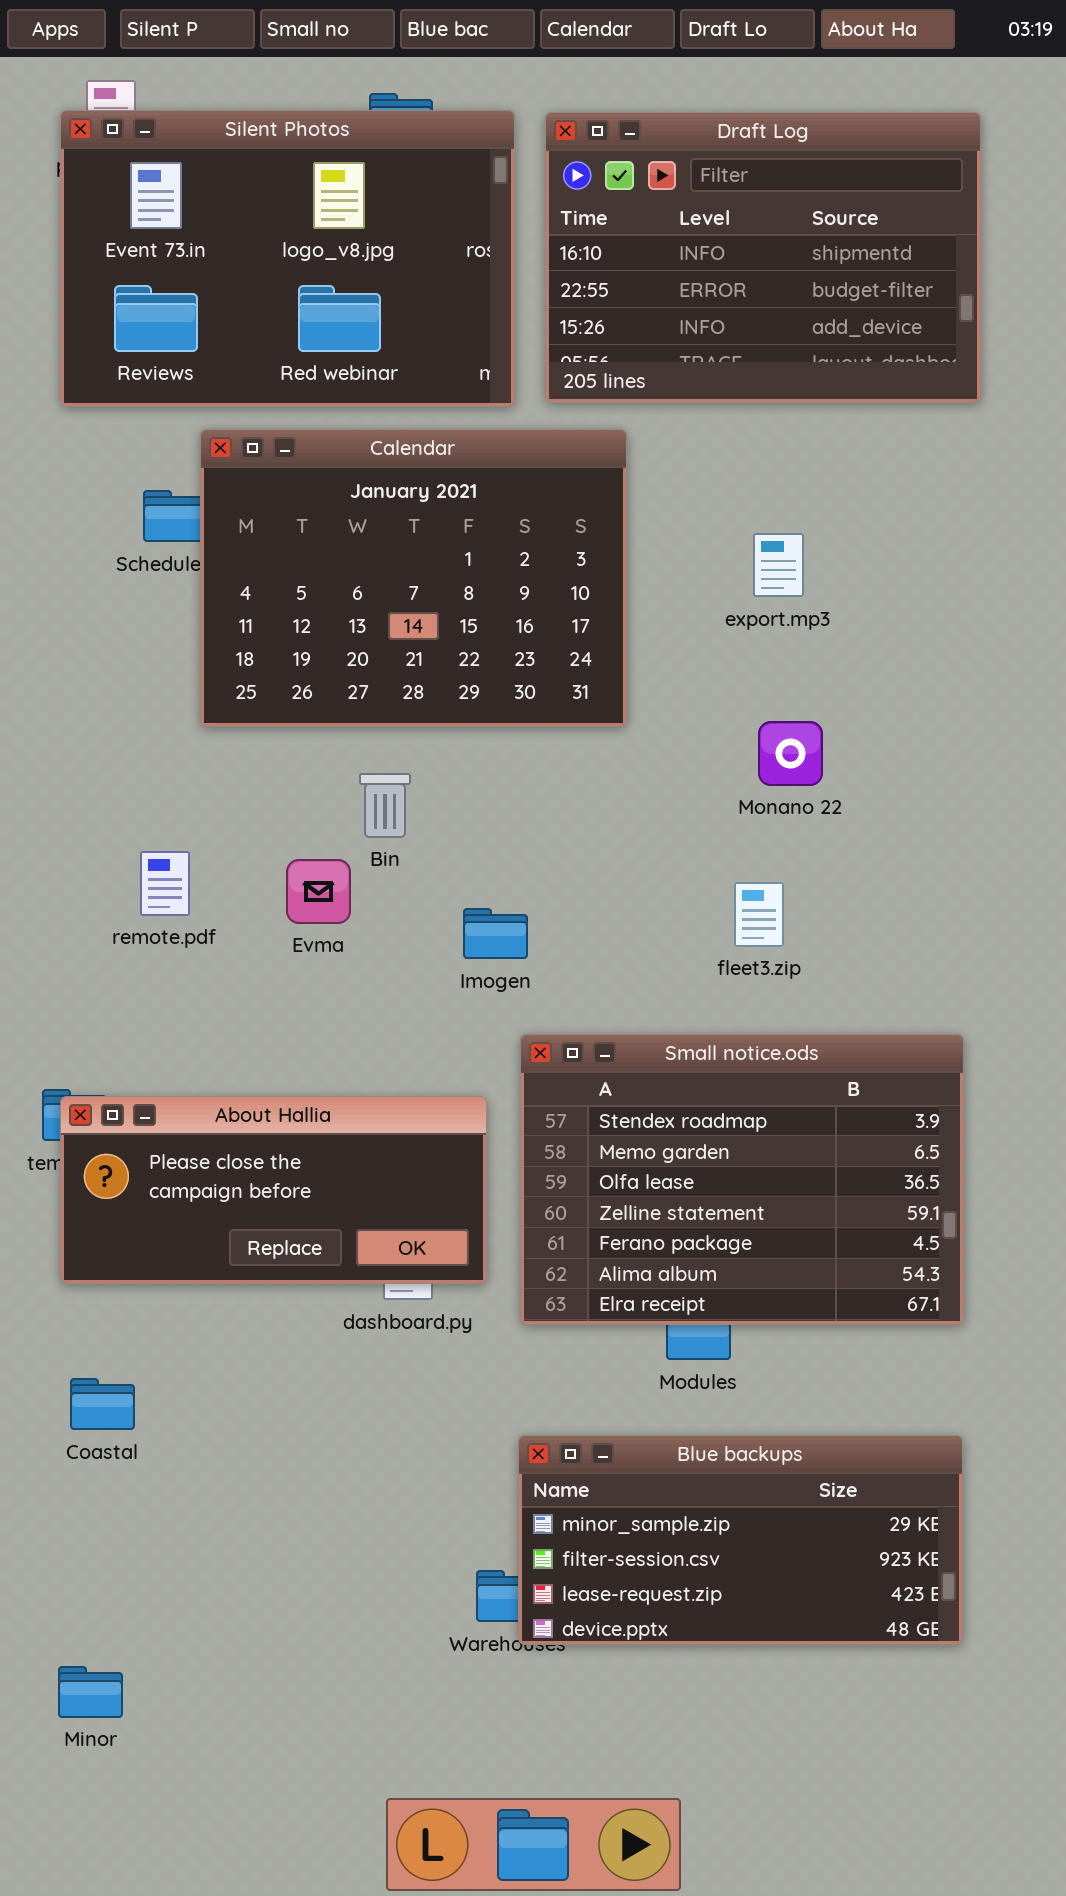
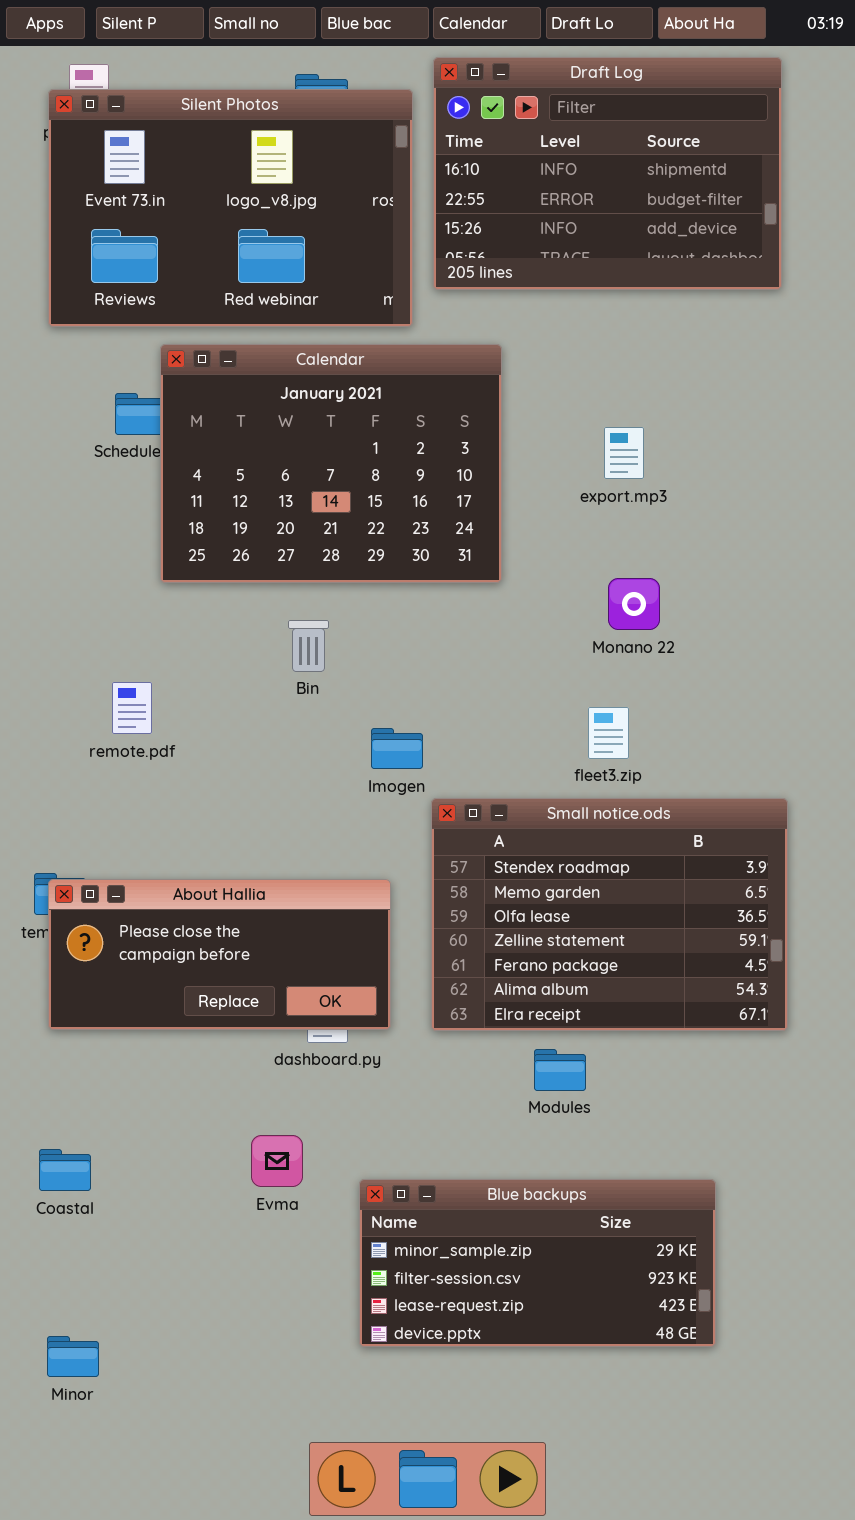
Draft Log: [545,112,981,403] -> [433,57,782,290], moved
Evma: [286,859,351,924] -> [251,1135,303,1187], moved
Small notice.ods: [520,1034,964,1325] -> [431,798,788,1031], moved
Coastal: [70,1378,135,1430] -> [39,1149,91,1191], moved
Blue backups: [518,1435,963,1645] -> [359,1179,716,1347], moved

